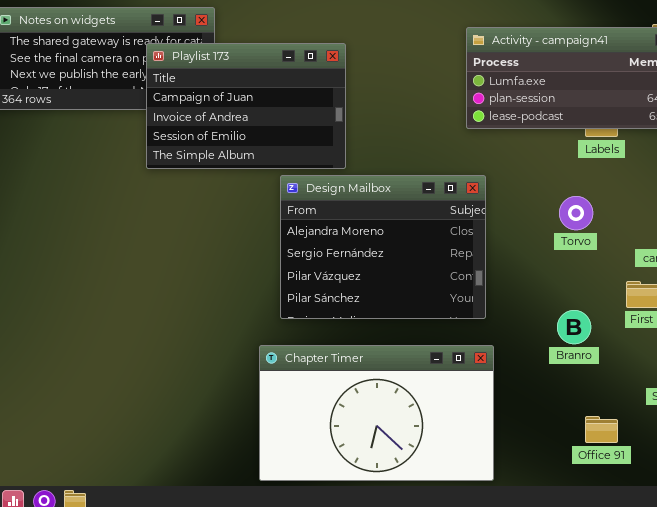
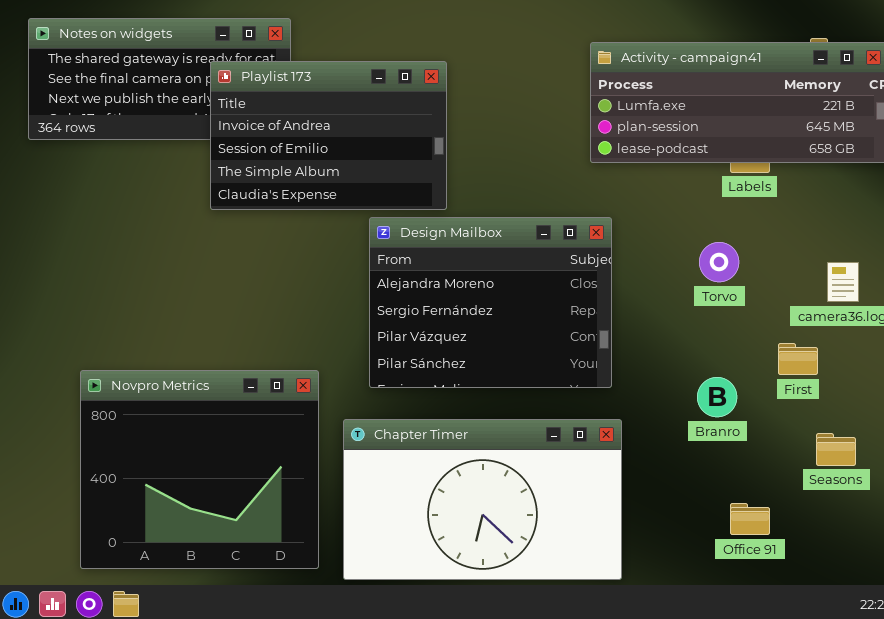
Playlist 173: [146,43,346,169] -> [210,61,447,210], scrolled down 1 row
Novpro Metrics: none -> [80,370,319,569], opened

